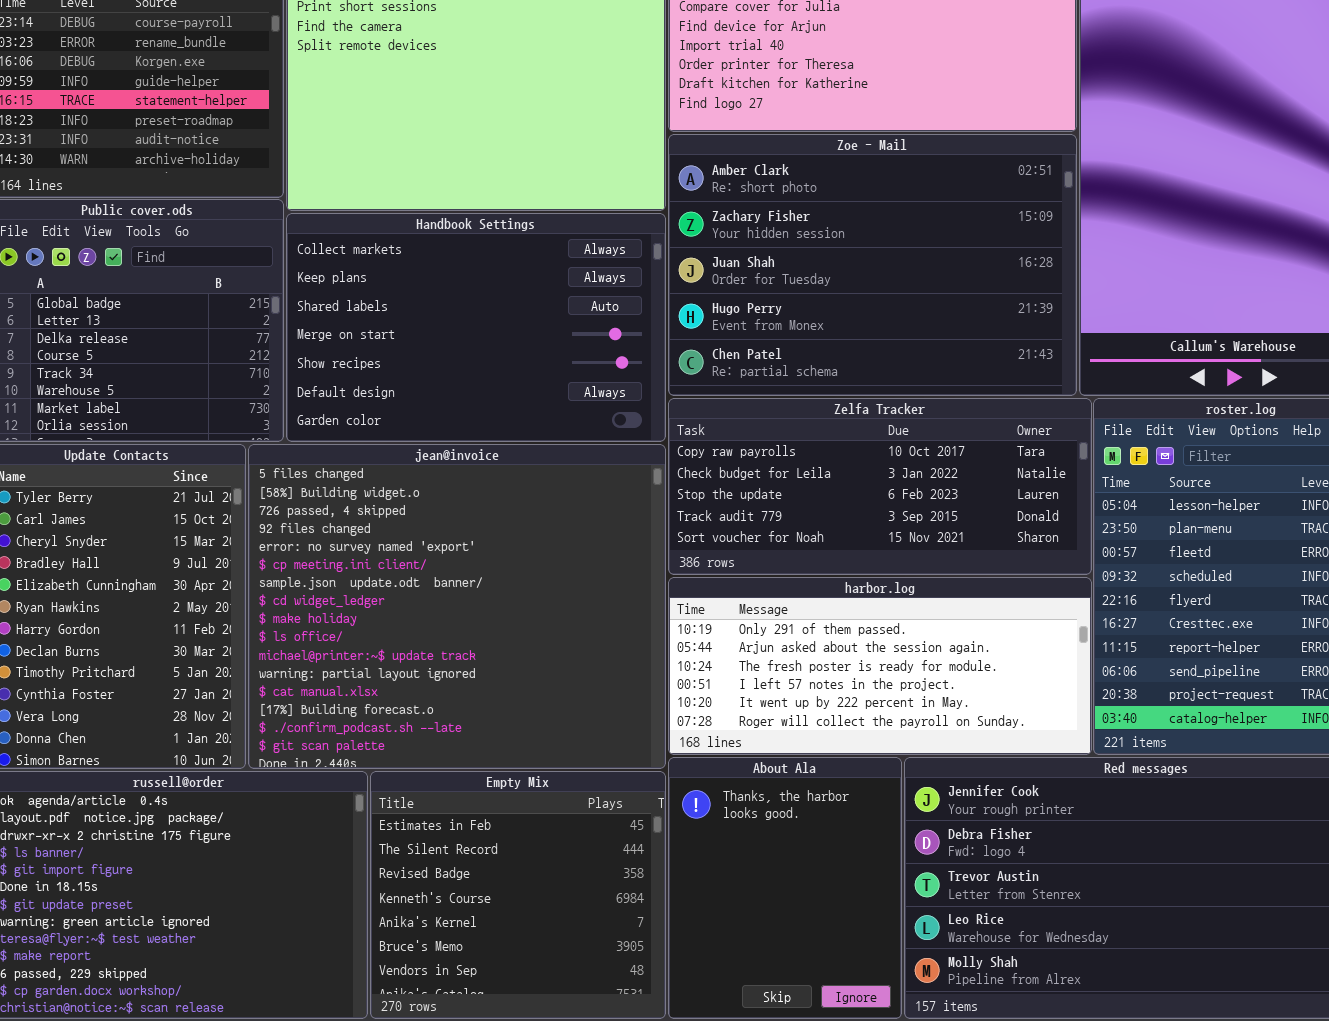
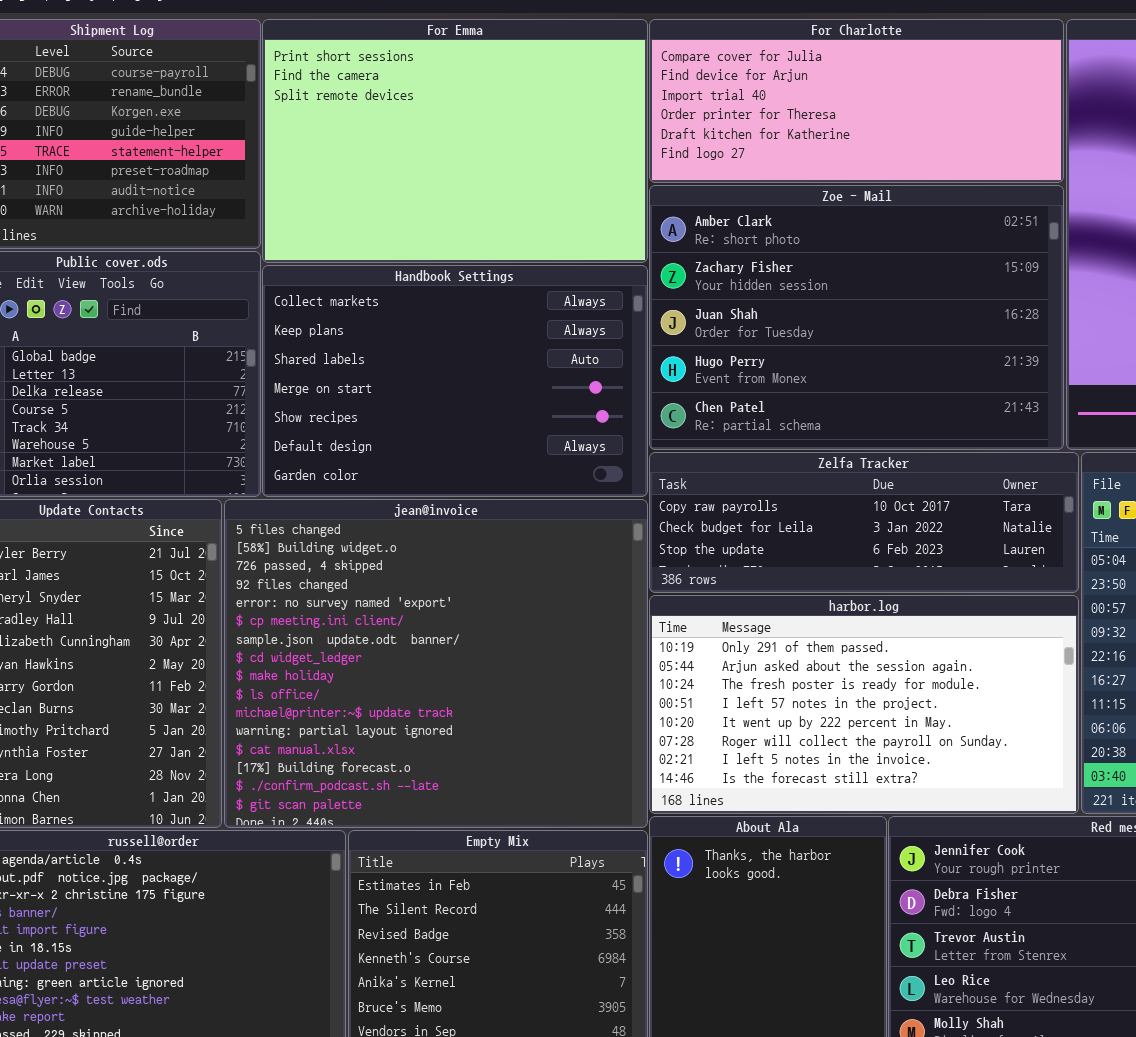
Zelfa Tracker: [668,398,1092,575] -> [649,452,1079,593], resized
harbor.log: [668,577,1092,755] -> [649,595,1079,814], resized

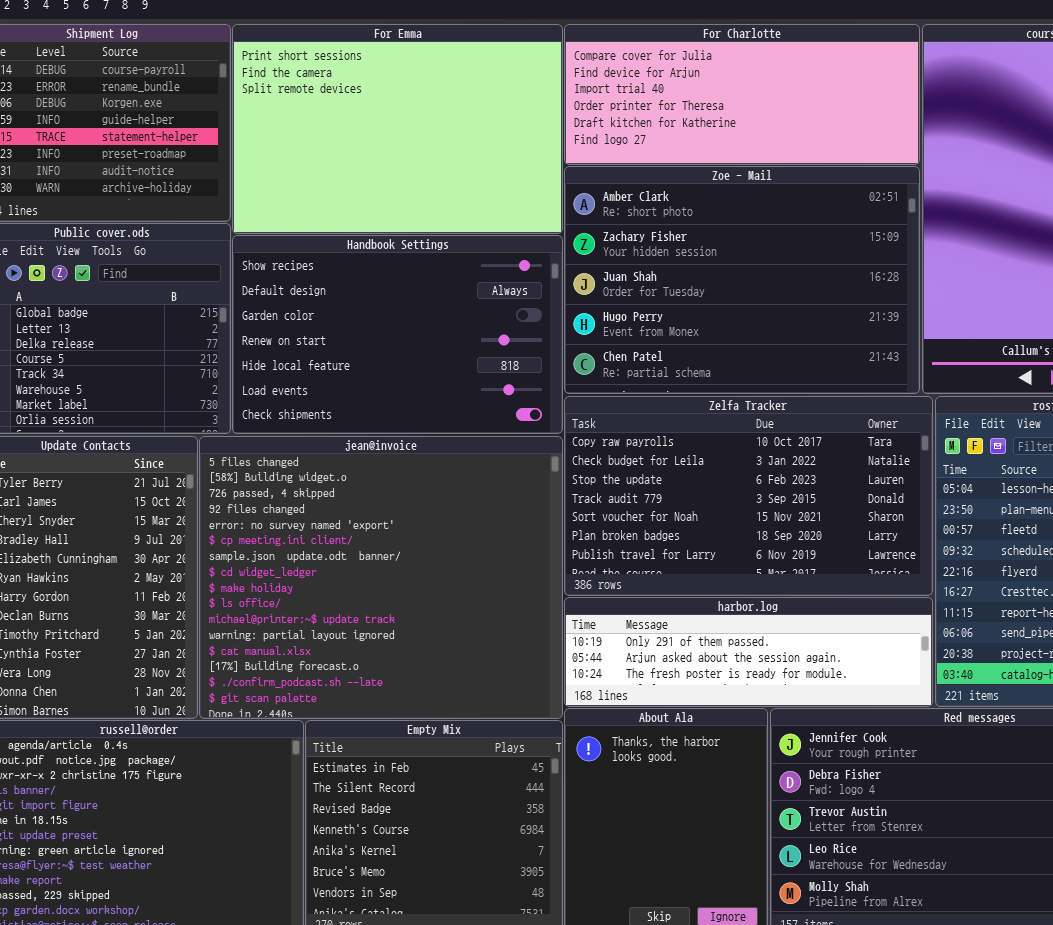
Handbook Settings: [262,265,648,497] -> [232,235,563,434], scrolled down 4 rows
Zelfa Tracker: [649,452,1079,593] -> [564,396,933,596], resized
harbor.log: [649,595,1079,814] -> [564,597,933,707], resized

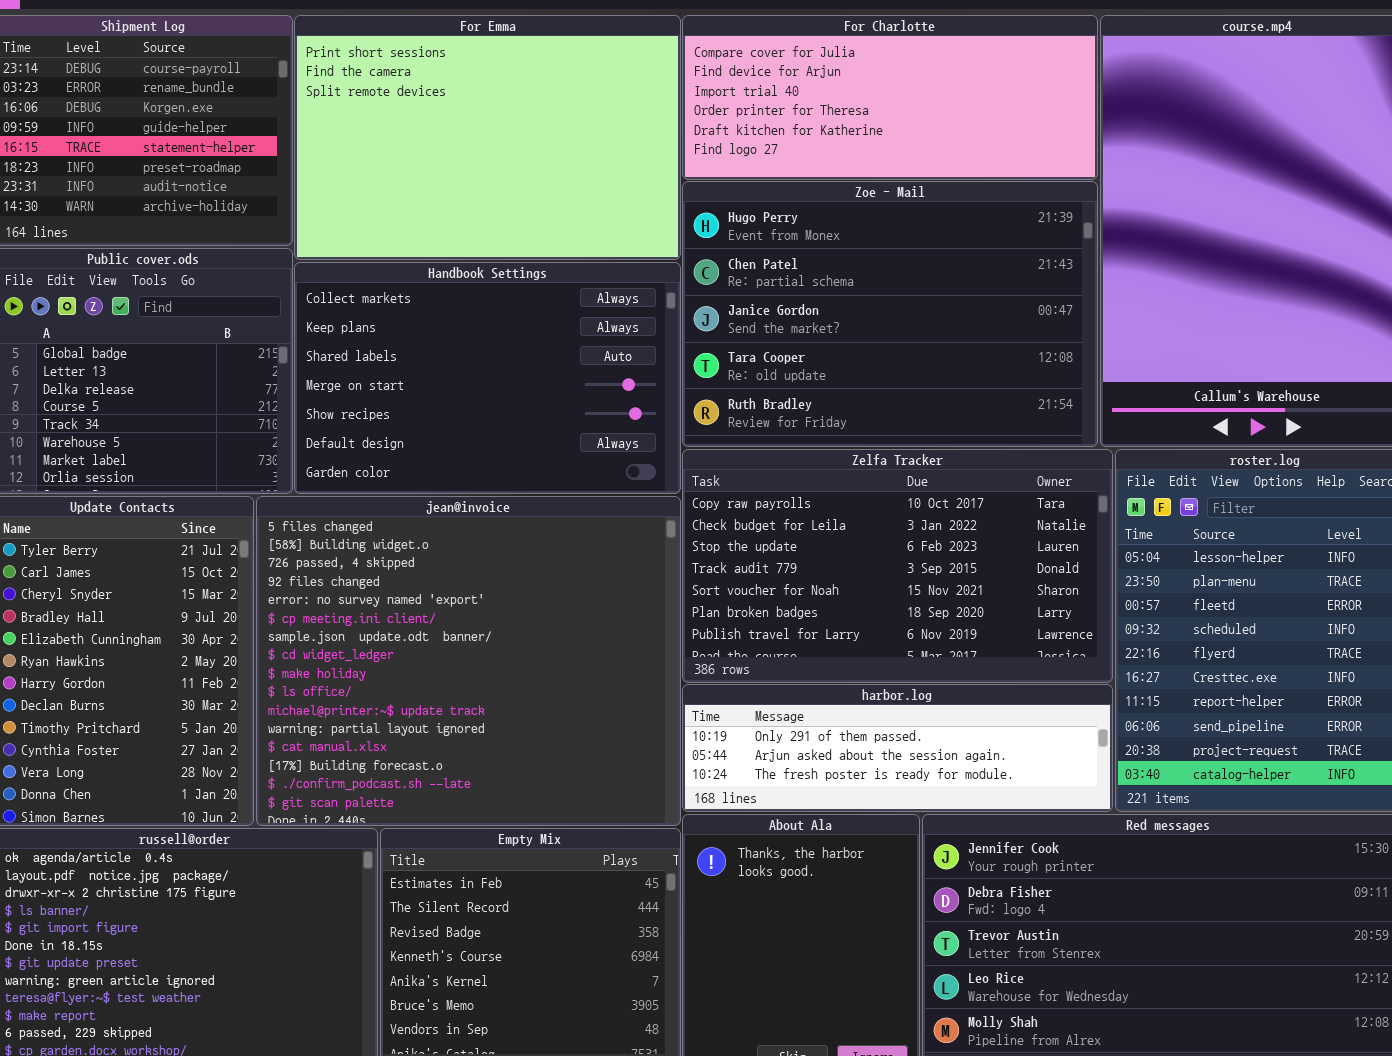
Zoe - Mail: [564,166,920,394] -> [682,181,1098,447], scrolled down 3 rows
Handbook Settings: [232,235,563,434] -> [294,262,681,494], scrolled up 4 rows

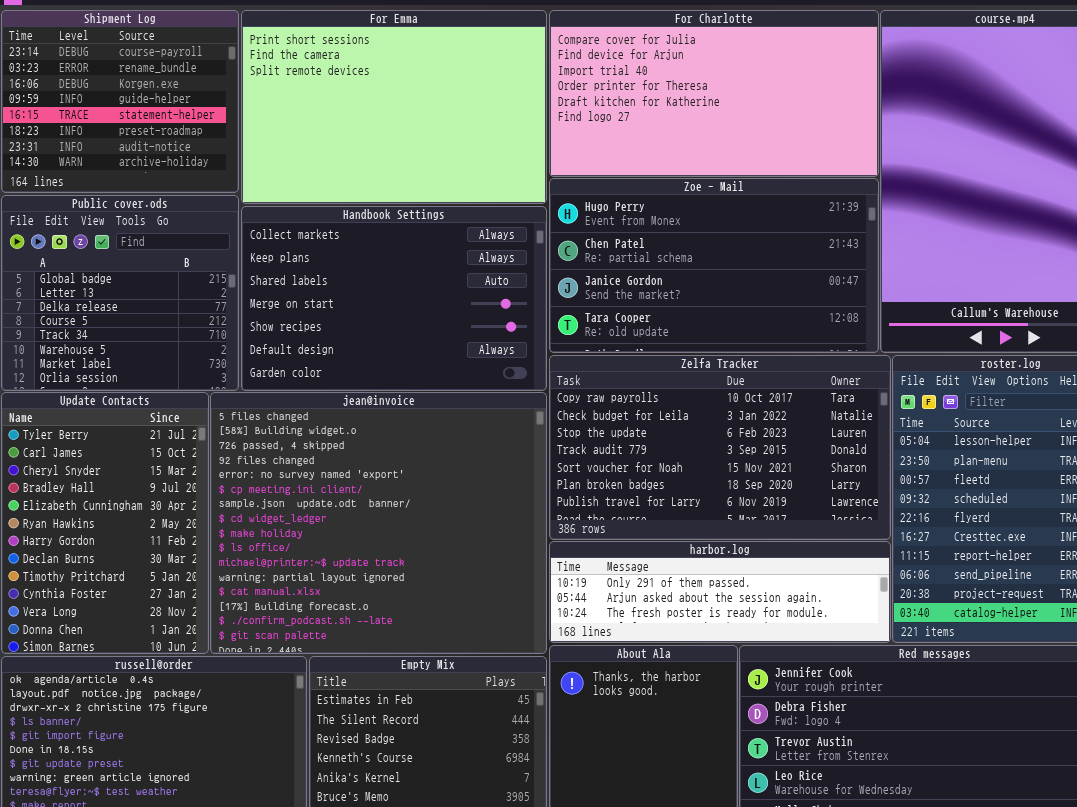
For Charlotte: [682,15,1098,180] -> [549,10,879,177], resized
Zoe - Mail: [682,181,1098,447] -> [549,178,879,353], resized

